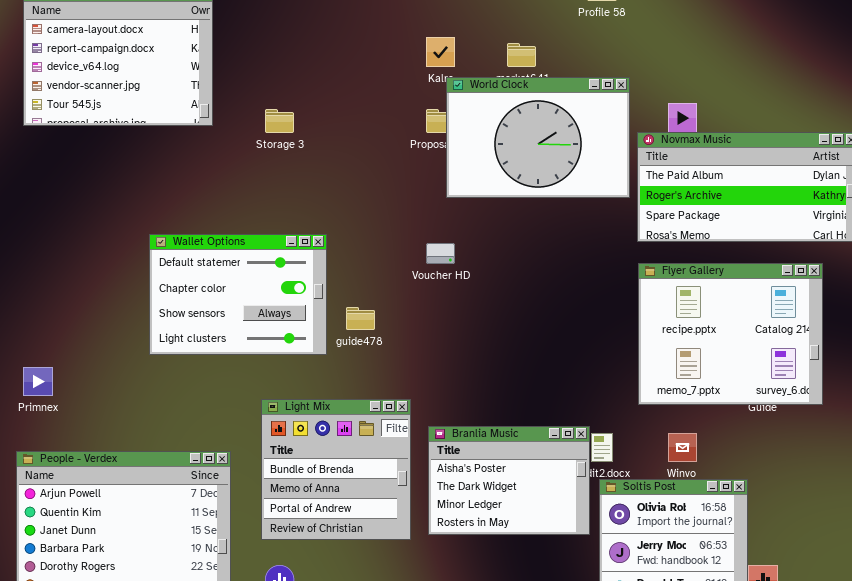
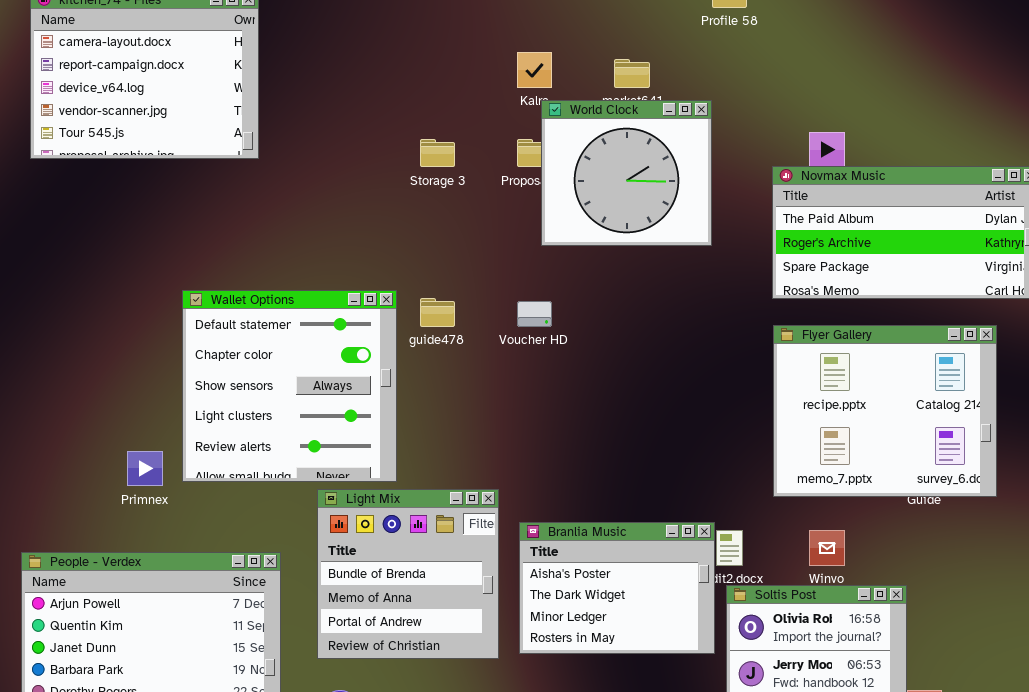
World Clock: [446,77,630,198] -> [541,100,712,246], resized
Storage 3: [265,109,294,133] -> [420,139,455,167], moved
Wallet Options: [149,234,327,355] -> [182,290,397,482], resized
guide478: [346,307,375,330] -> [420,298,455,327], moved
Primnex: [23,367,53,396] -> [127,451,163,486], moved

